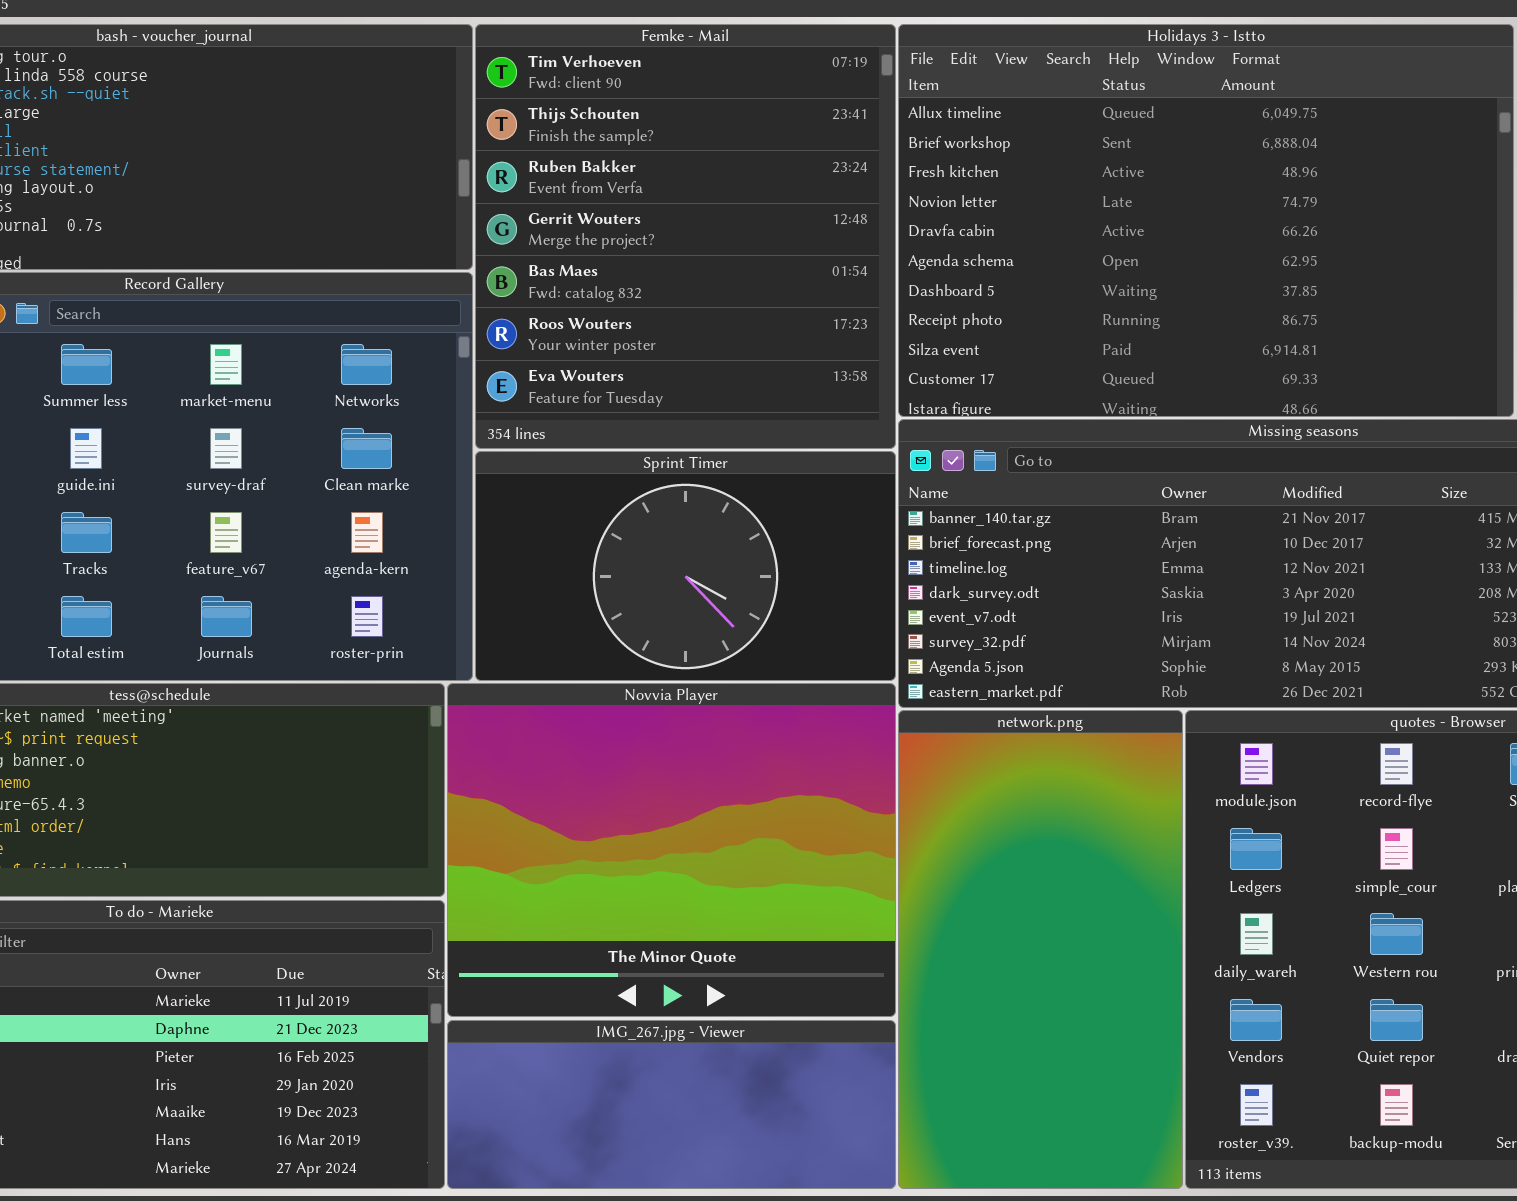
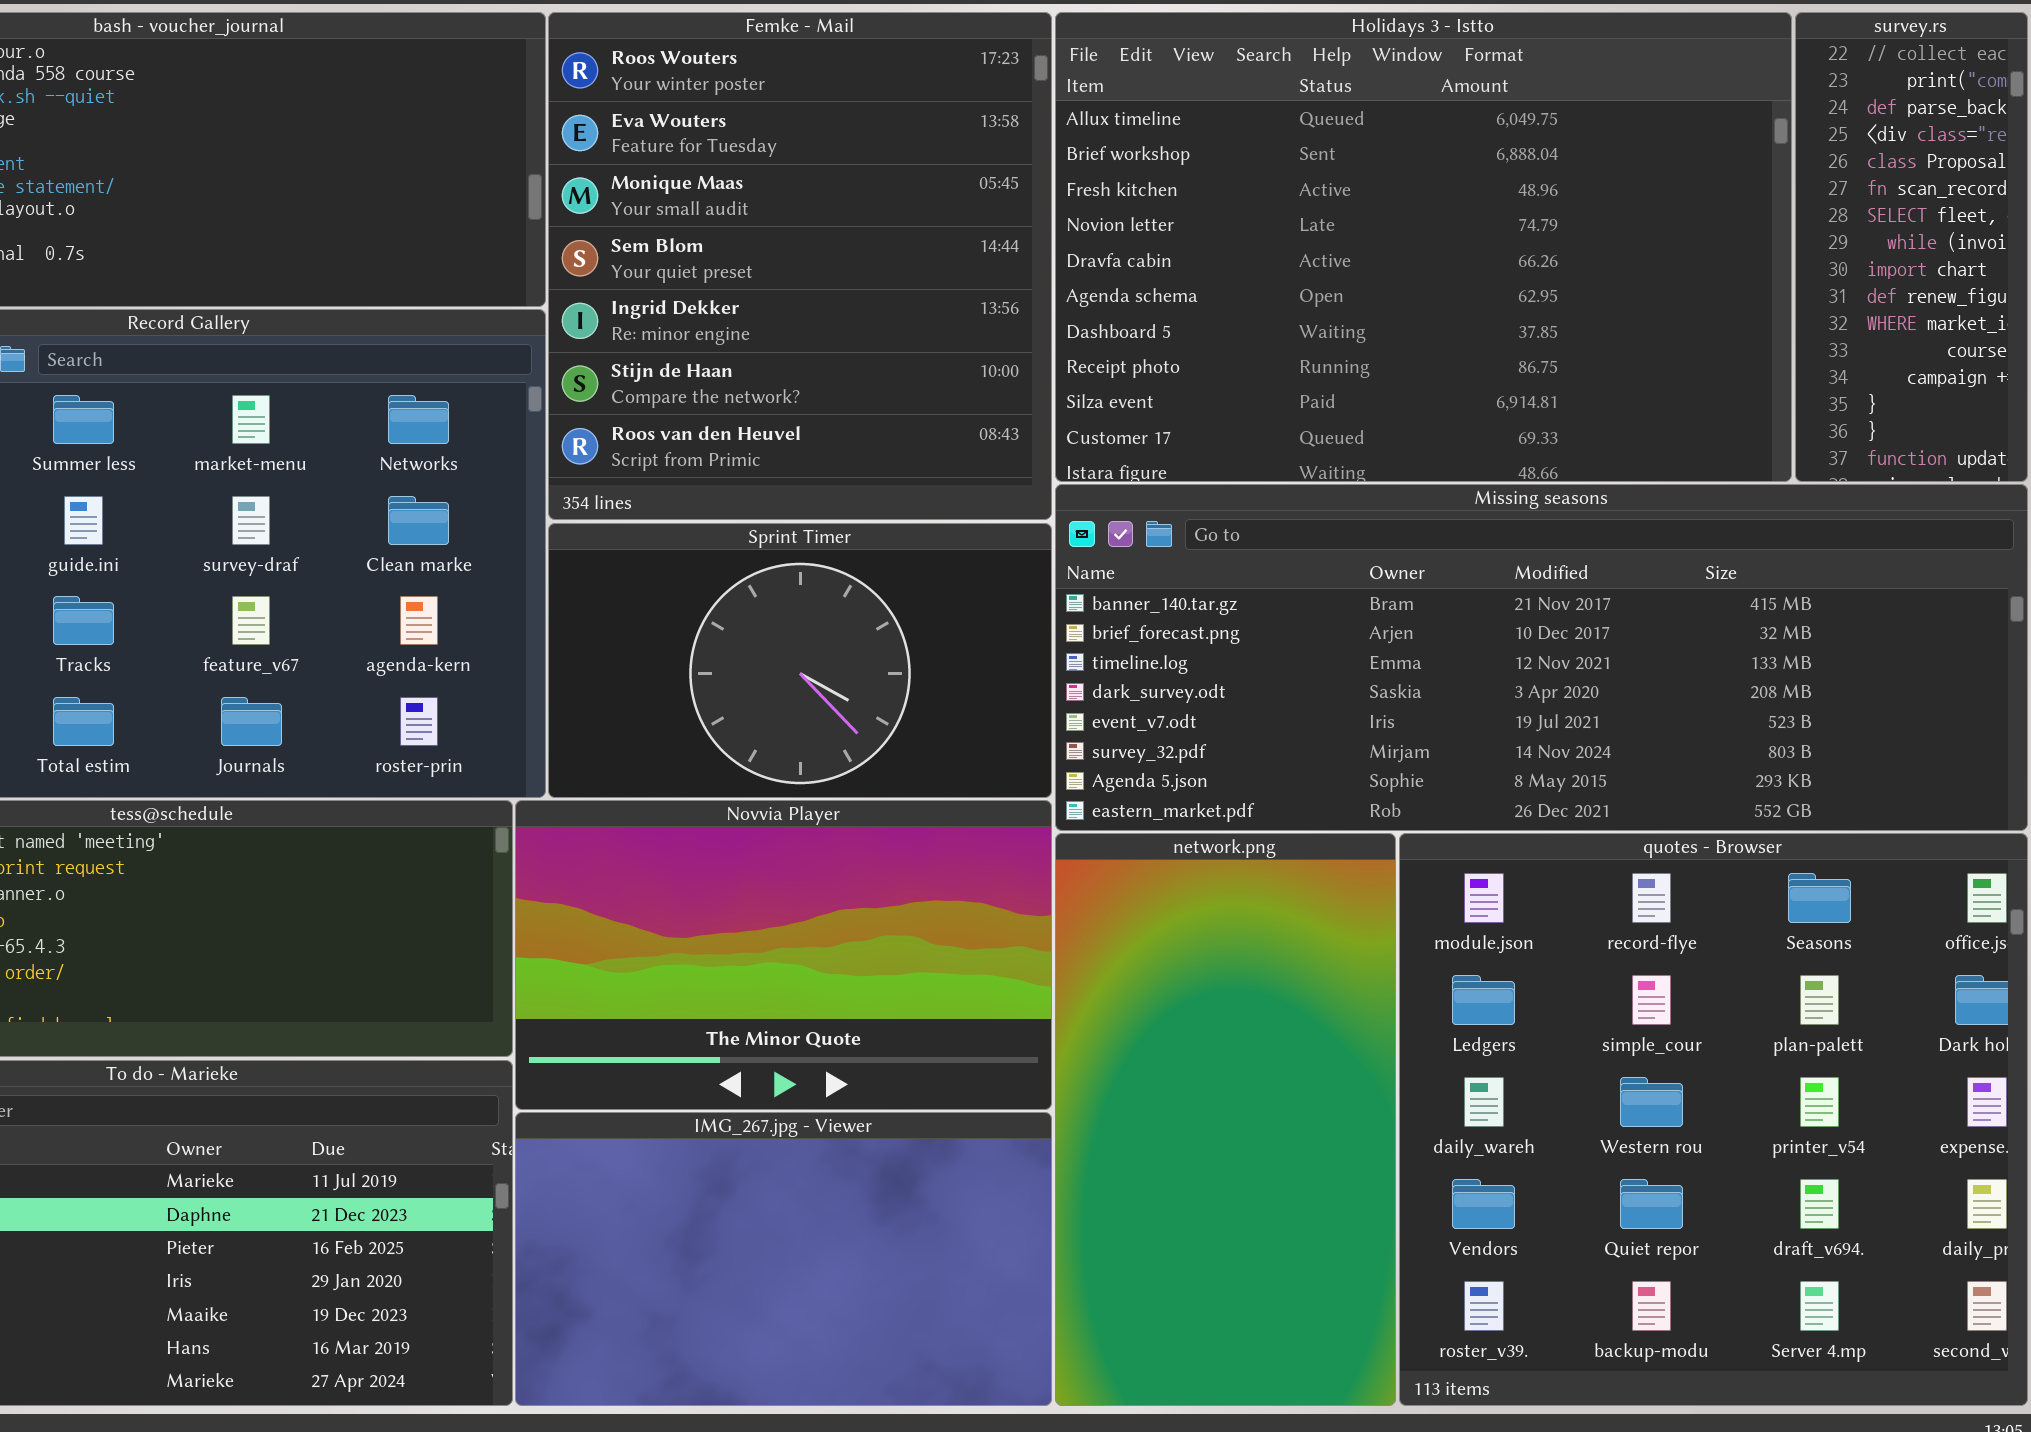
Femke - Mail: [475,24,896,449] -> [548,12,1052,520], scrolled down 5 rows
Novvia Player: [447,683,896,1017] -> [515,800,1052,1110], resized
IMG_267.jpg - Viewer: [447,1020,896,1189] -> [515,1112,1052,1406], resized

